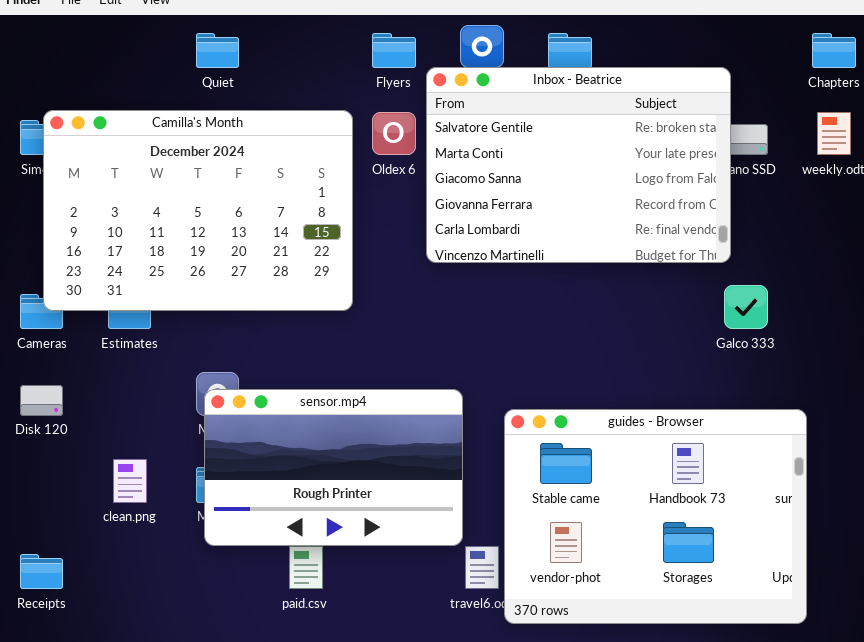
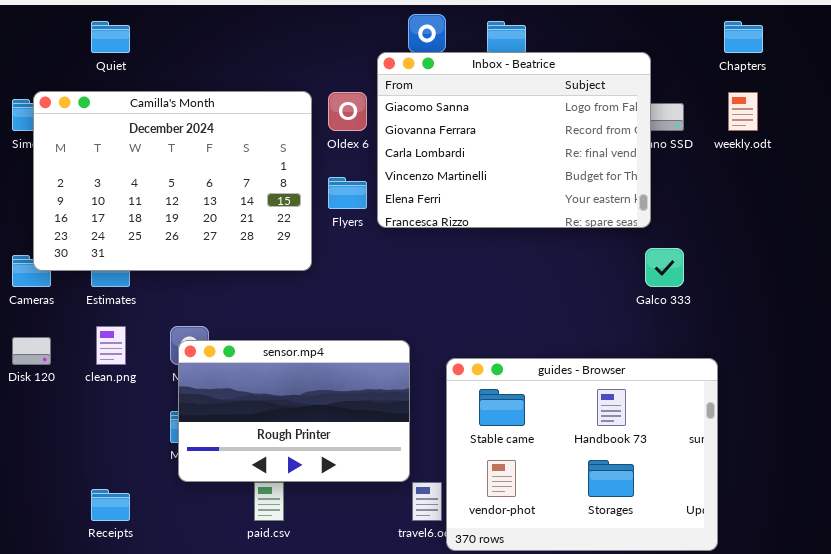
Quiet: [196,33,239,68] -> [91,21,130,53], moved
Flyers: [372,33,416,68] -> [328,177,367,209], moved
Inbox - Beatrice: [426,67,731,263] -> [377,52,651,228], scrolled down 2 rows
clean.png: [113,459,147,503] -> [96,326,126,365], moved
Receipts: [20,554,63,589] -> [91,489,130,521], moved

